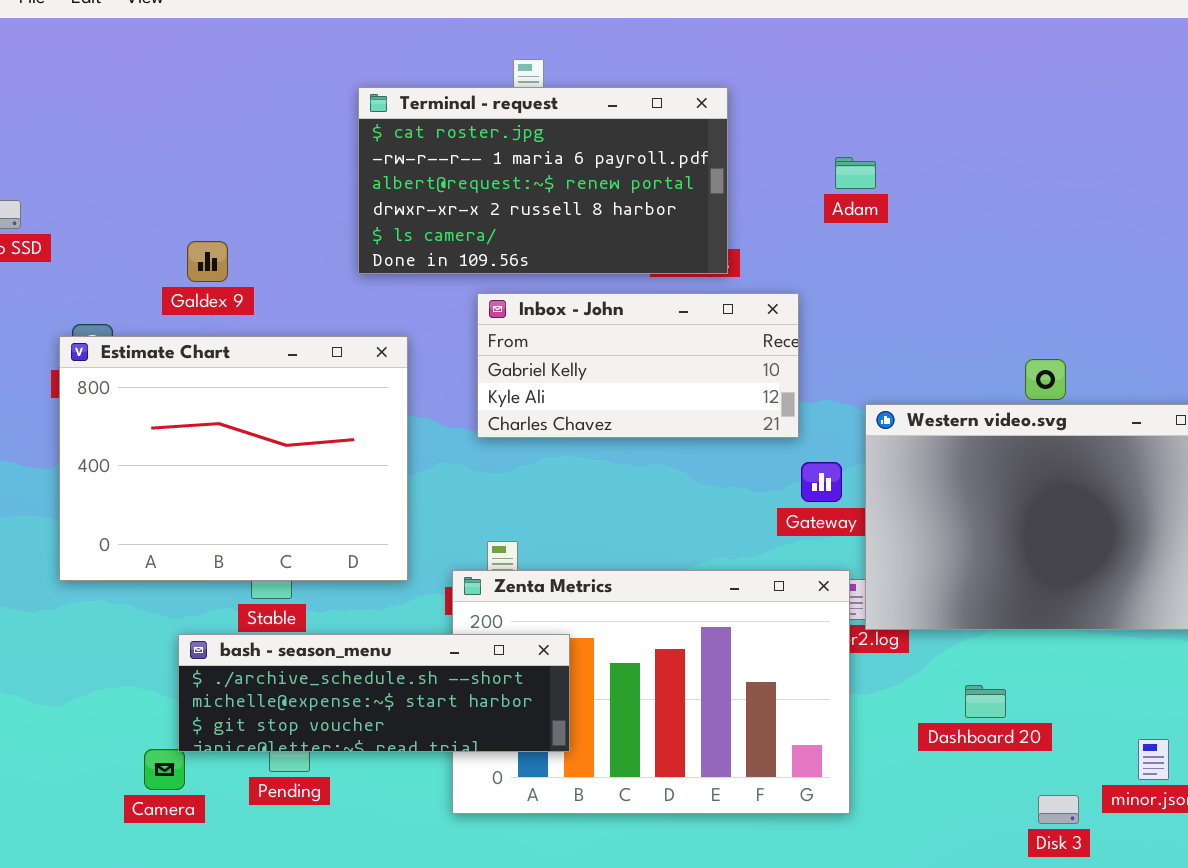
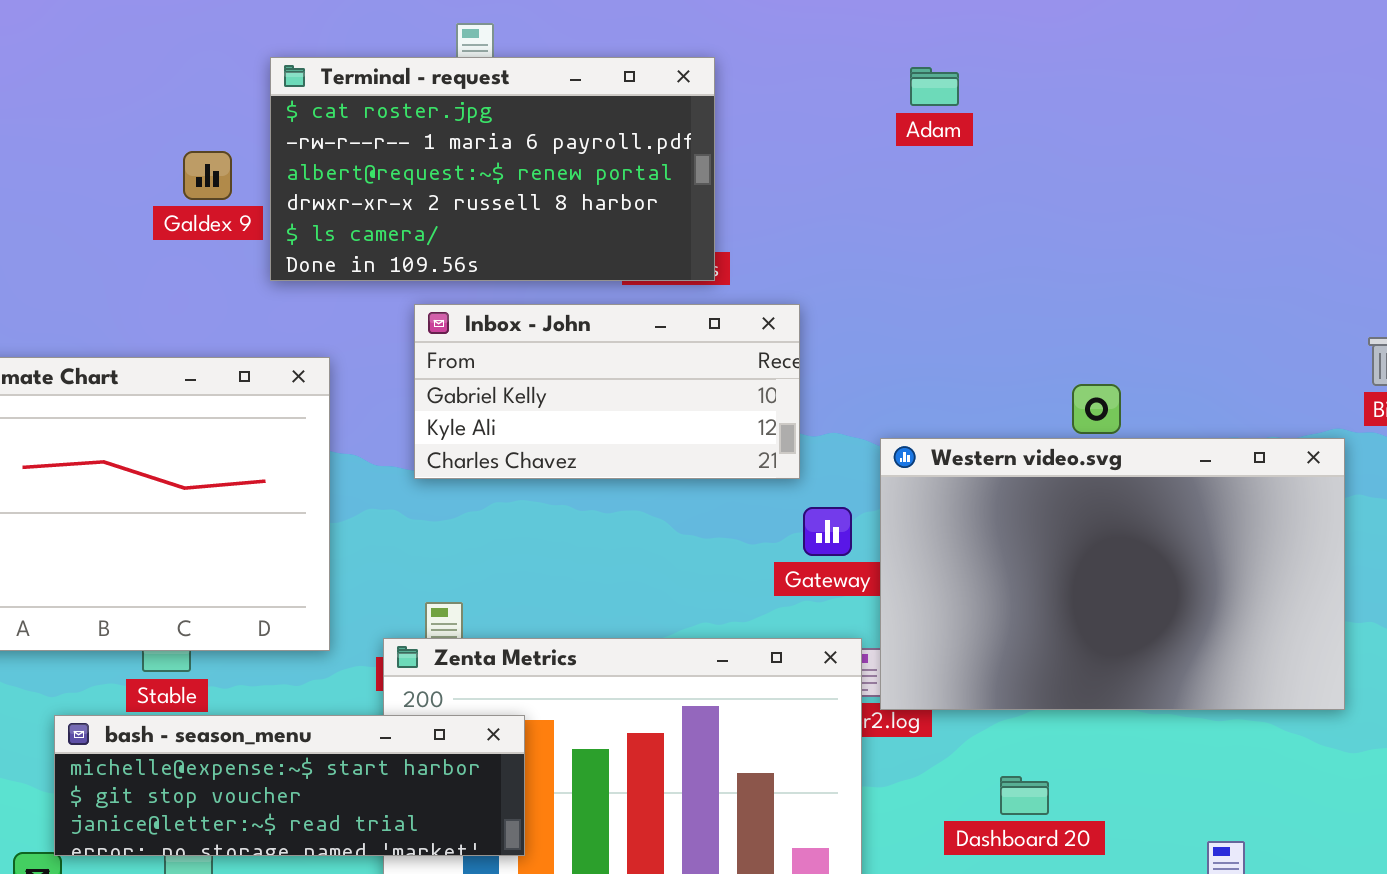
Adam: [835,157,876,189] -> [910,67,959,106], moved
Galdex 9: [187,241,228,282] -> [183,151,232,200], moved
bash - season_menu: [178,634,570,752] -> [54,715,525,856], scrolled down 1 row

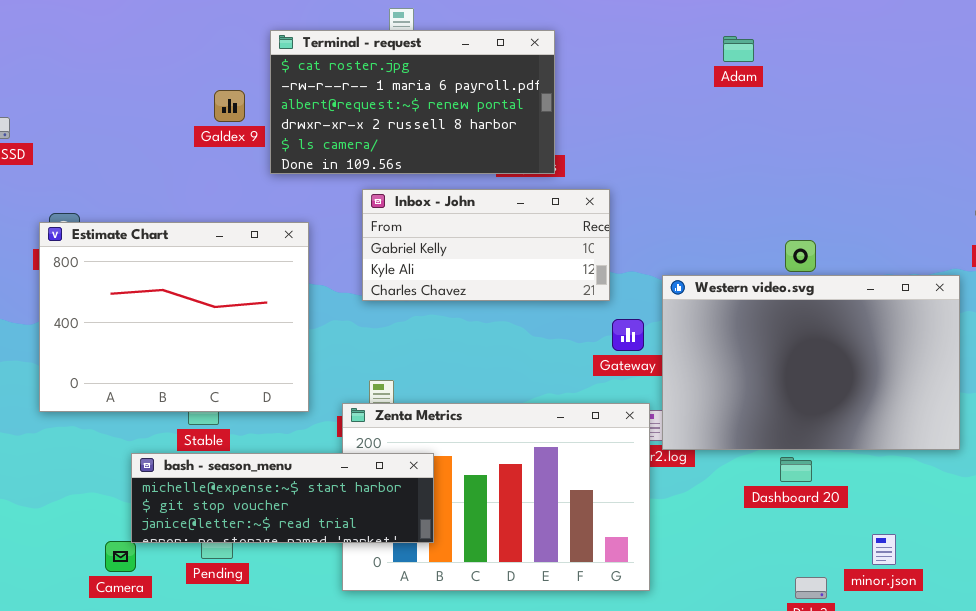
Adam: [910,67,959,106] -> [723,36,754,62], moved
Dashboard 20: [1000,776,1049,815] -> [780,457,812,482], moved

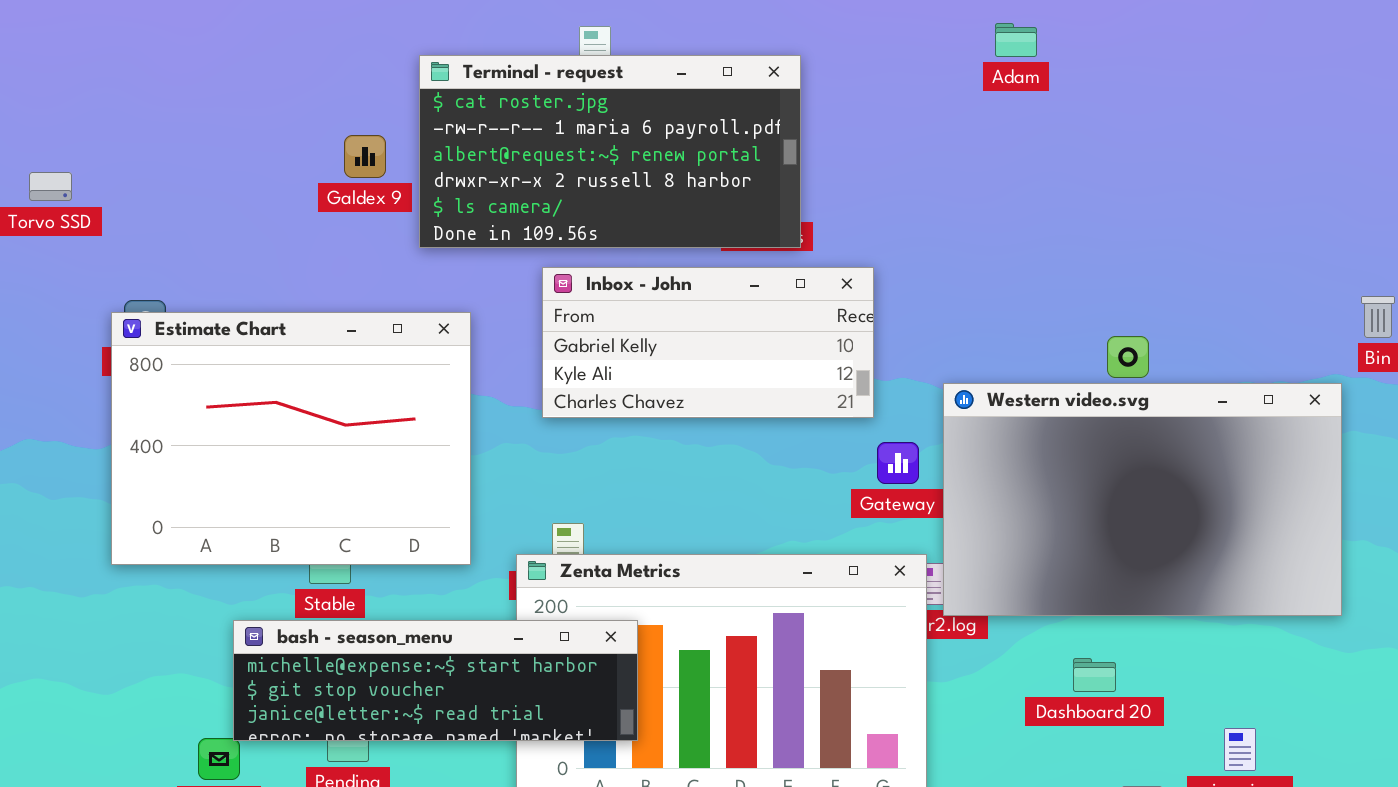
Adam: [723,36,754,62] -> [995,23,1037,57], moved
Dashboard 20: [780,457,812,482] -> [1073,658,1116,692], moved

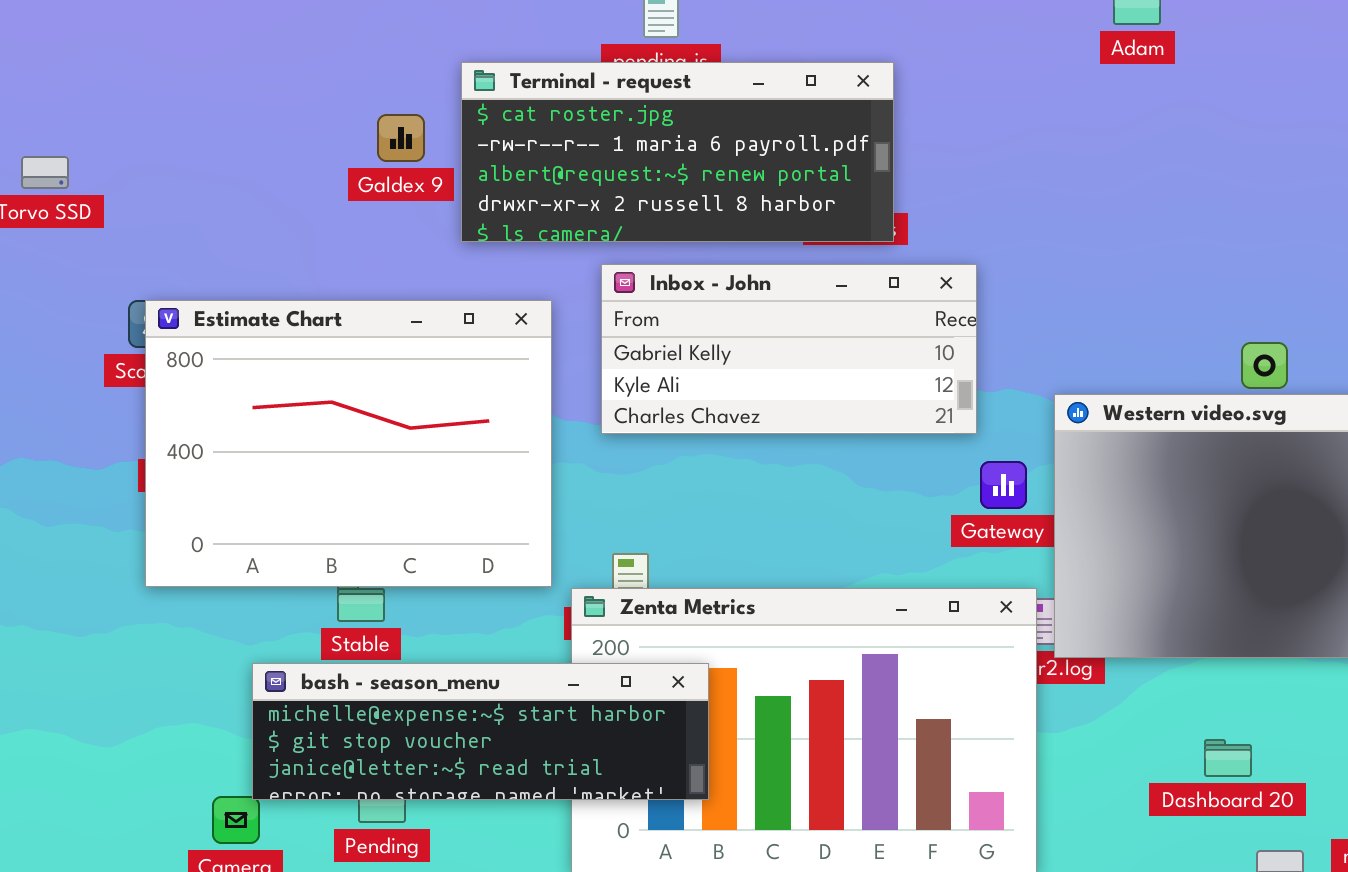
Terminal - request: [419,55,801,248] -> [461,62,894,242], resized
Estimate Chart: [111,312,471,565] -> [145,300,552,587], moved
Dashboard 20: [1073,658,1116,692] -> [1204,739,1252,777], moved

